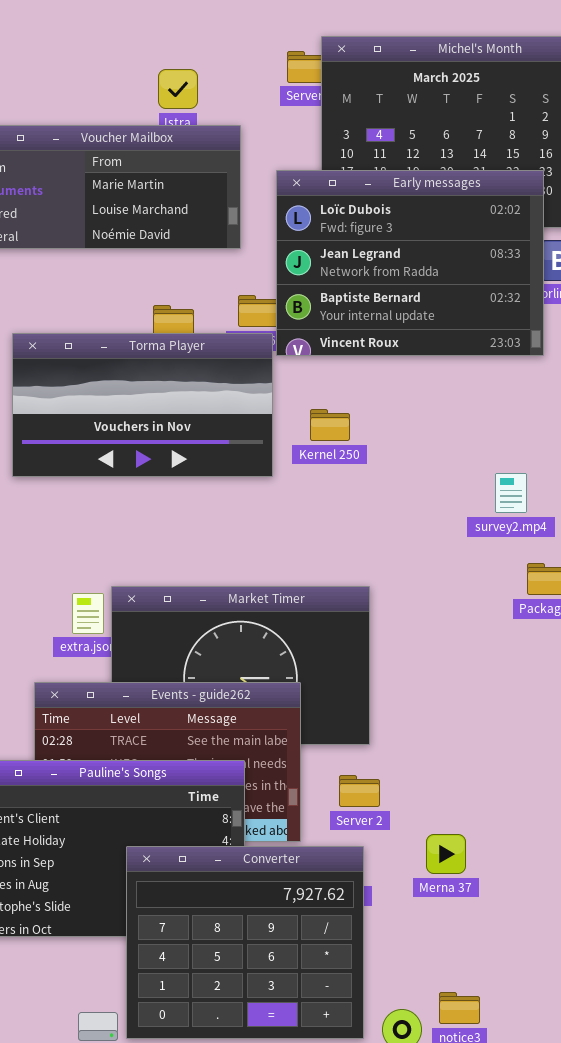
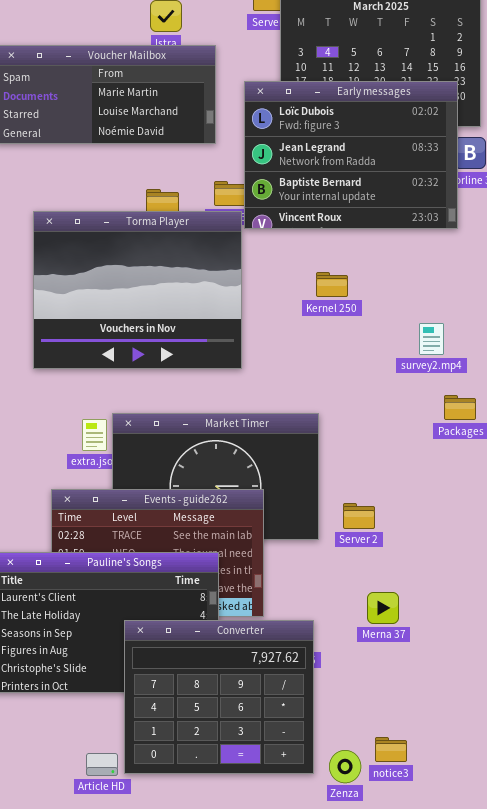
Torma Player: [12,333,273,477] -> [33,211,242,369], resized
Kernel 250: [310,409,350,441] -> [316,272,348,297], moved
Server 2: [339,775,380,807] -> [343,503,375,529], moved
Merna 37: [426,834,466,874] -> [367,592,399,624], moved

